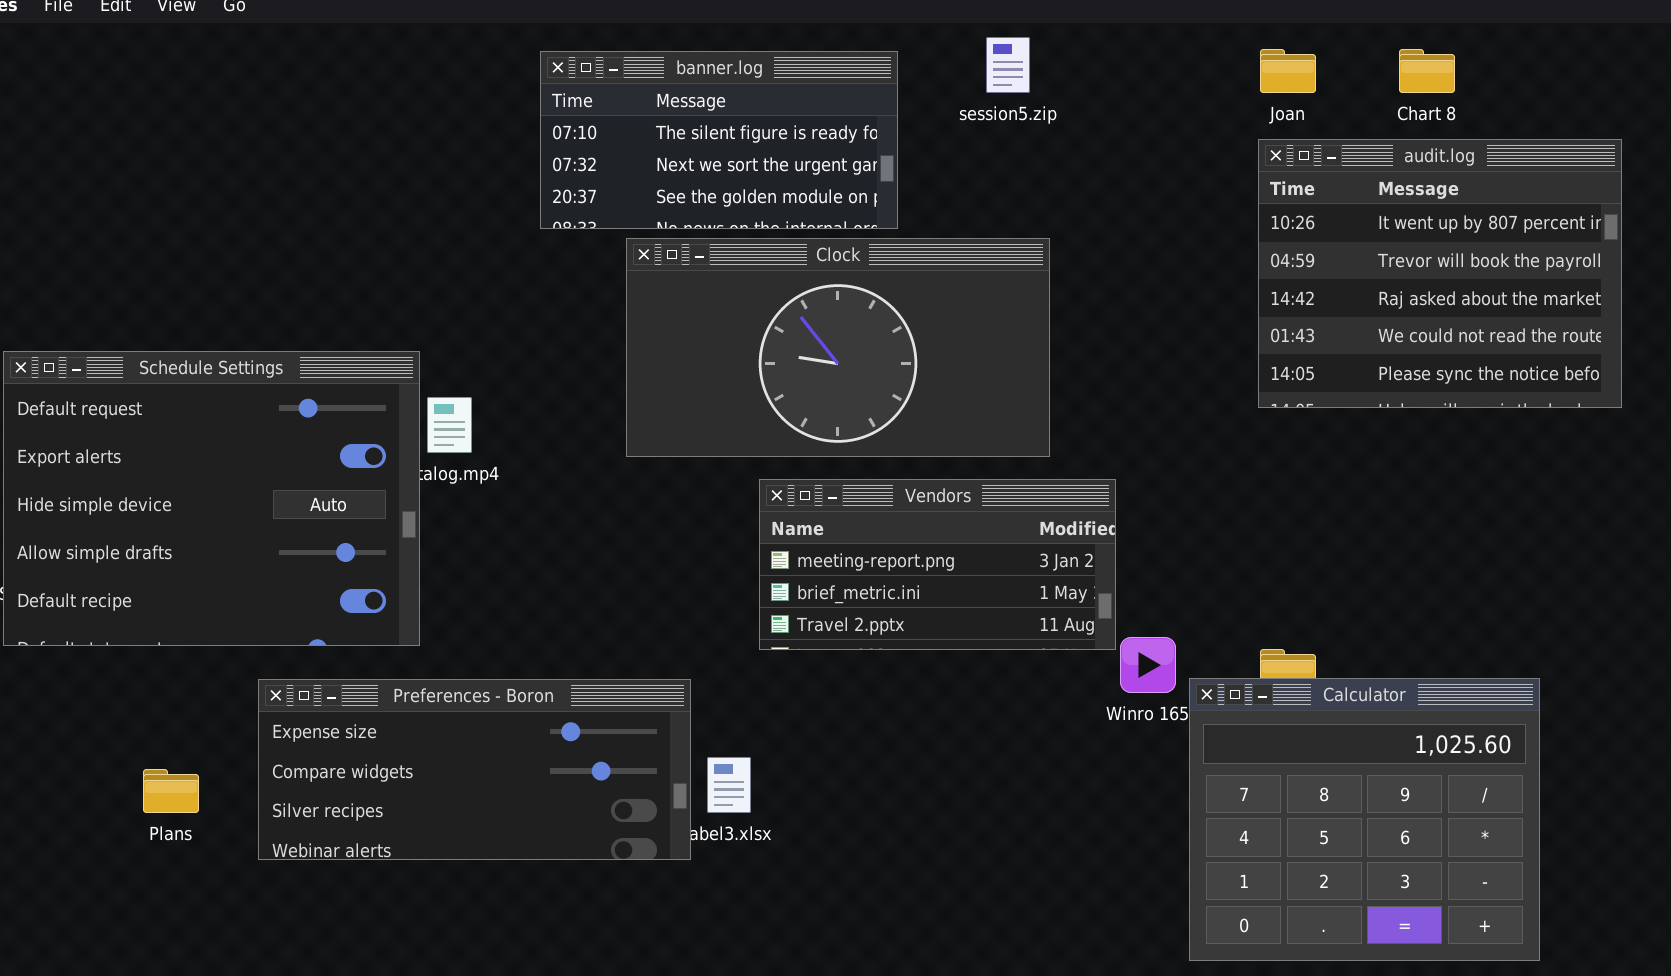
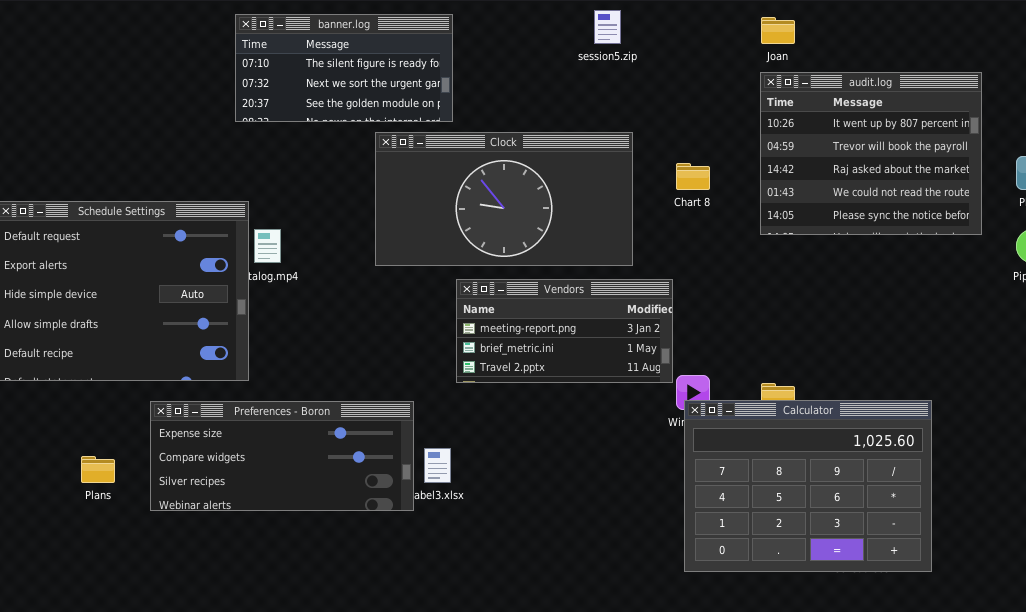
Chart 8: [1399,49,1455,93] -> [676,163,710,190], moved
banner.log: [540,51,898,229] -> [235,14,453,122], moved
Calculator: [1189,678,1540,961] -> [684,400,932,572], resized

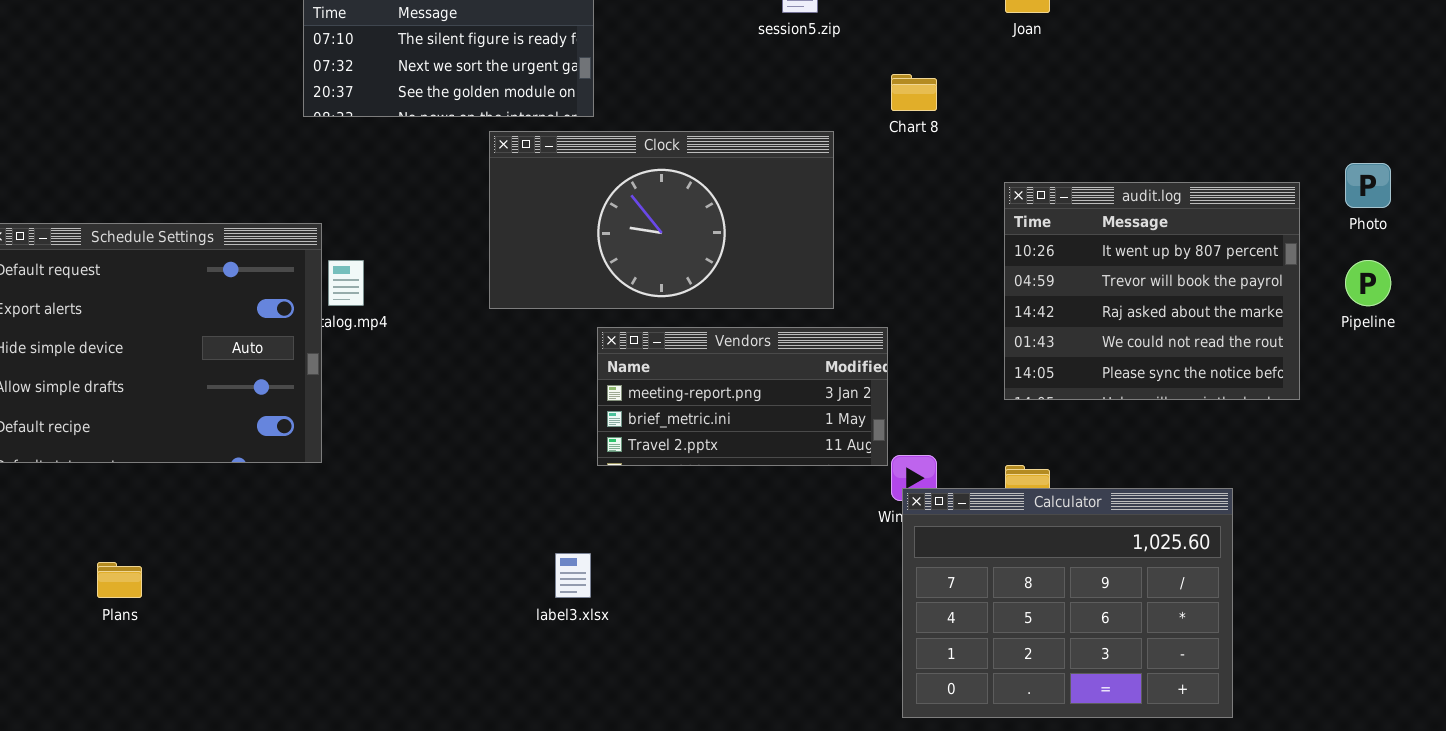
audit.log: [760,72,982,235] -> [1004,182,1300,400], moved
Chart 8: [676,163,710,190] -> [891,74,937,111], moved
Preferences - Boron: [150,401,414,511] -> none, closed

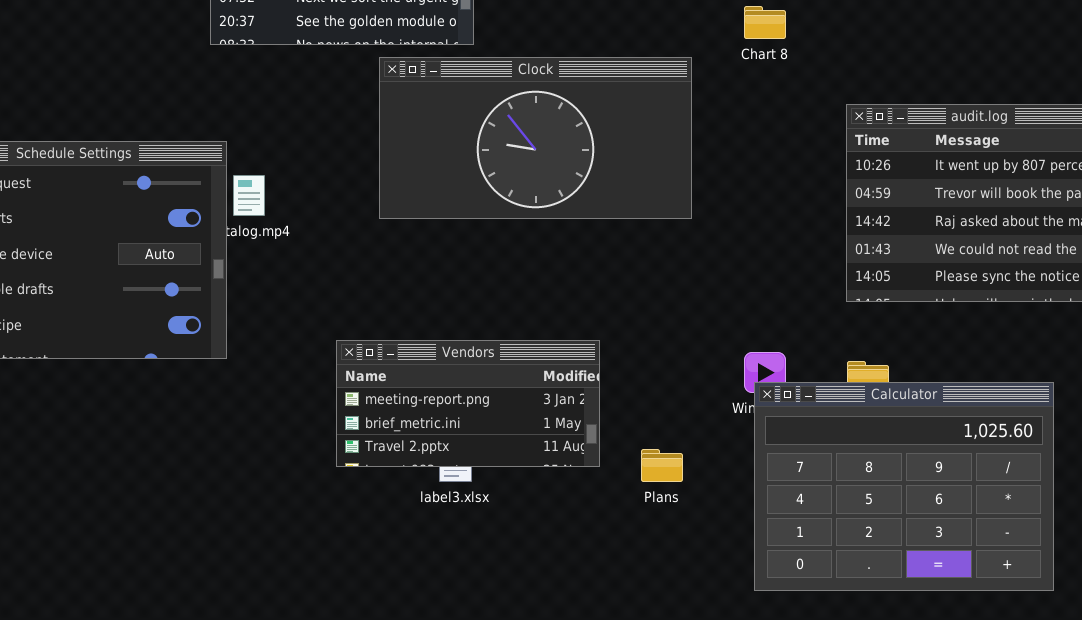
Vendors: [597,327,888,466] -> [336,340,600,467], moved
Plans: [97,562,142,598] -> [641,449,683,482], moved

